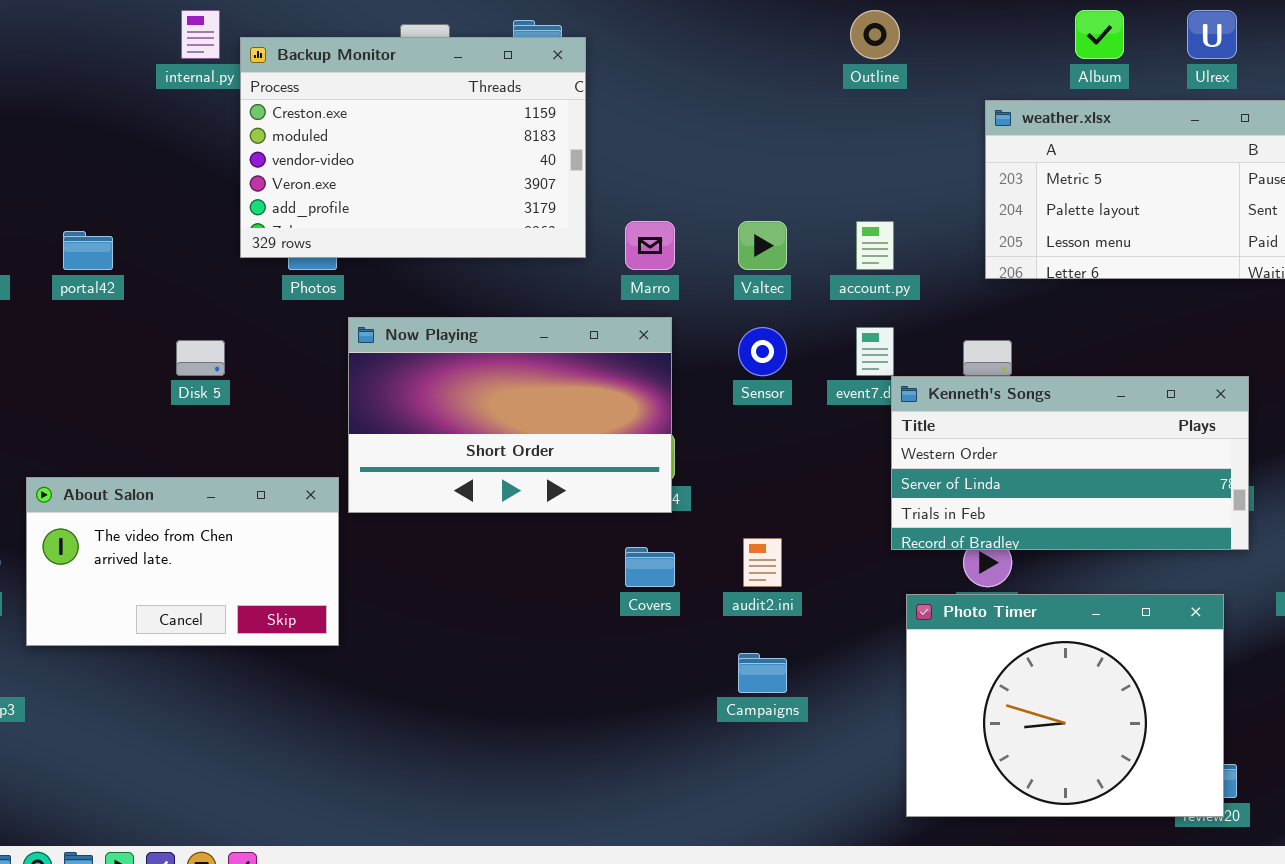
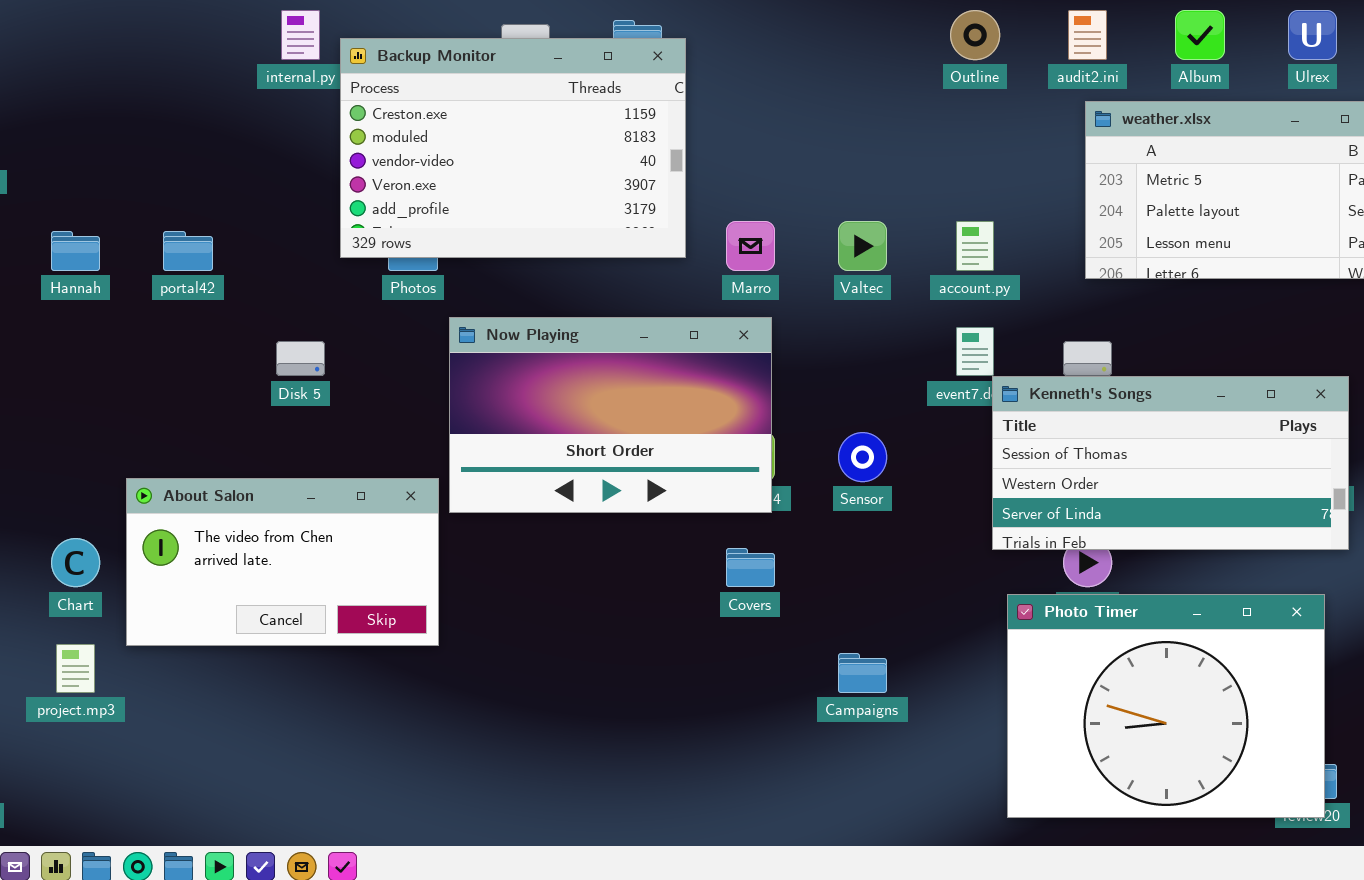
Sensor: [738,327,787,376] -> [838,432,887,482], moved
Kenneth's Songs: [891,376,1249,550] -> [992,376,1349,550], scrolled up 1 row
audit2.ini: [743,538,782,587] -> [1068,10,1107,60], moved

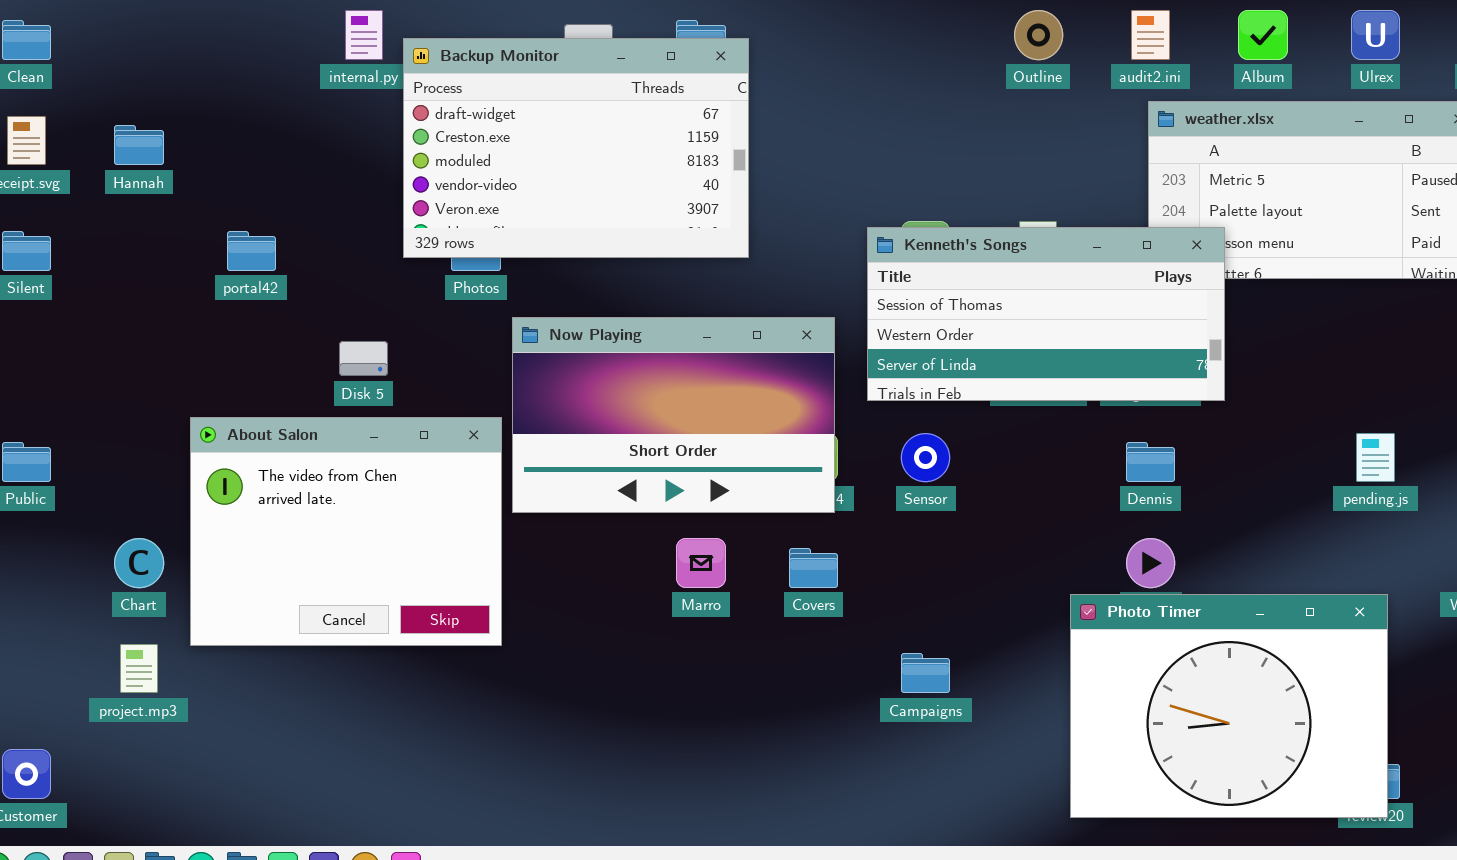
Backup Monitor: [340,38,686,258] -> [403,38,749,258], scrolled up 1 row
Marro: [726,221,775,271] -> [676,538,726,588], moved
Hannah: [51,231,100,271] -> [114,125,164,165], moved
Kenneth's Songs: [992,376,1349,550] -> [867,227,1225,401], moved
About Salon: [126,478,439,646] -> [190,417,502,646], resized

